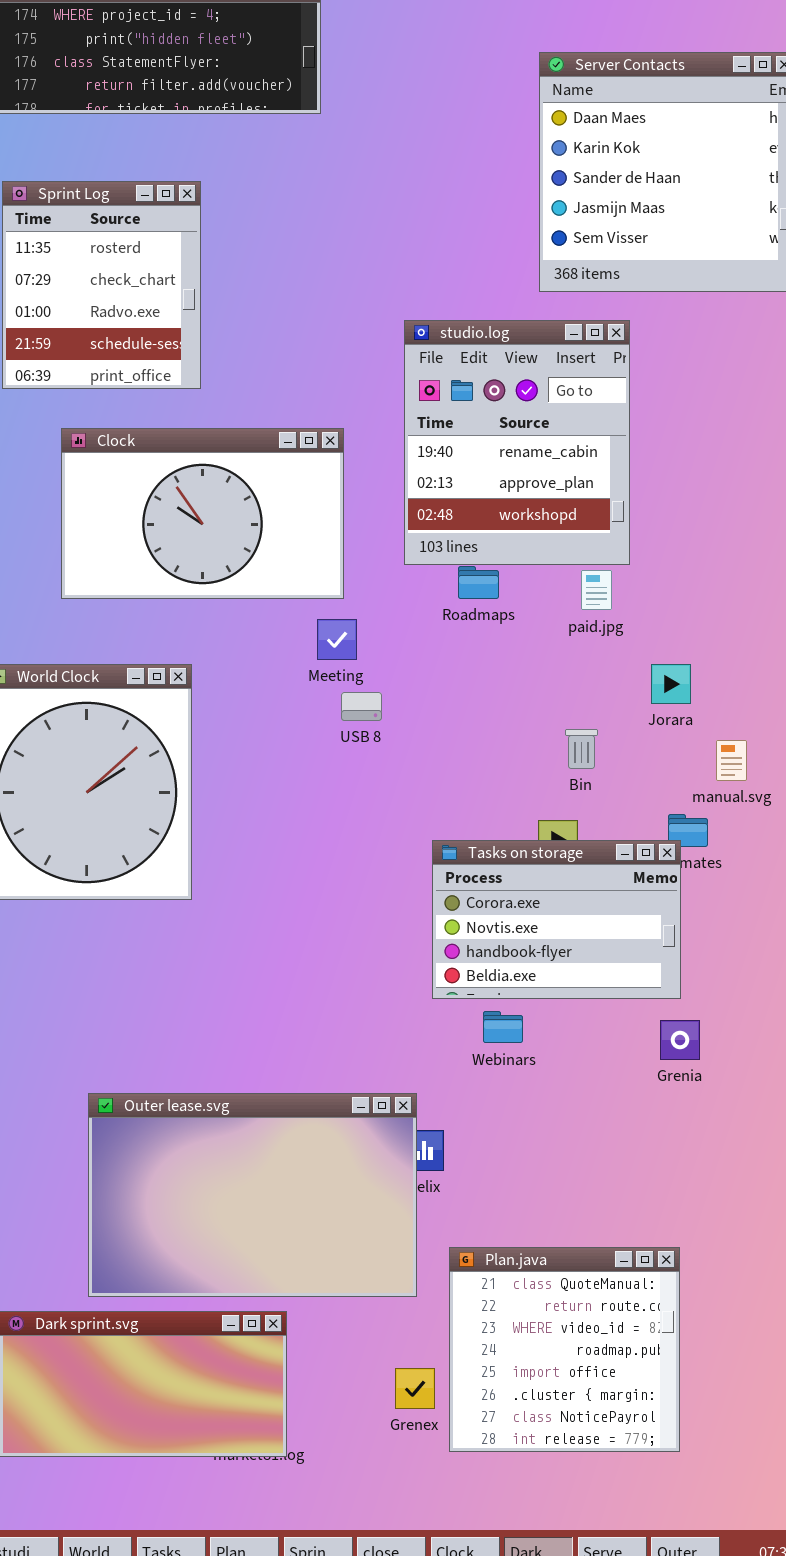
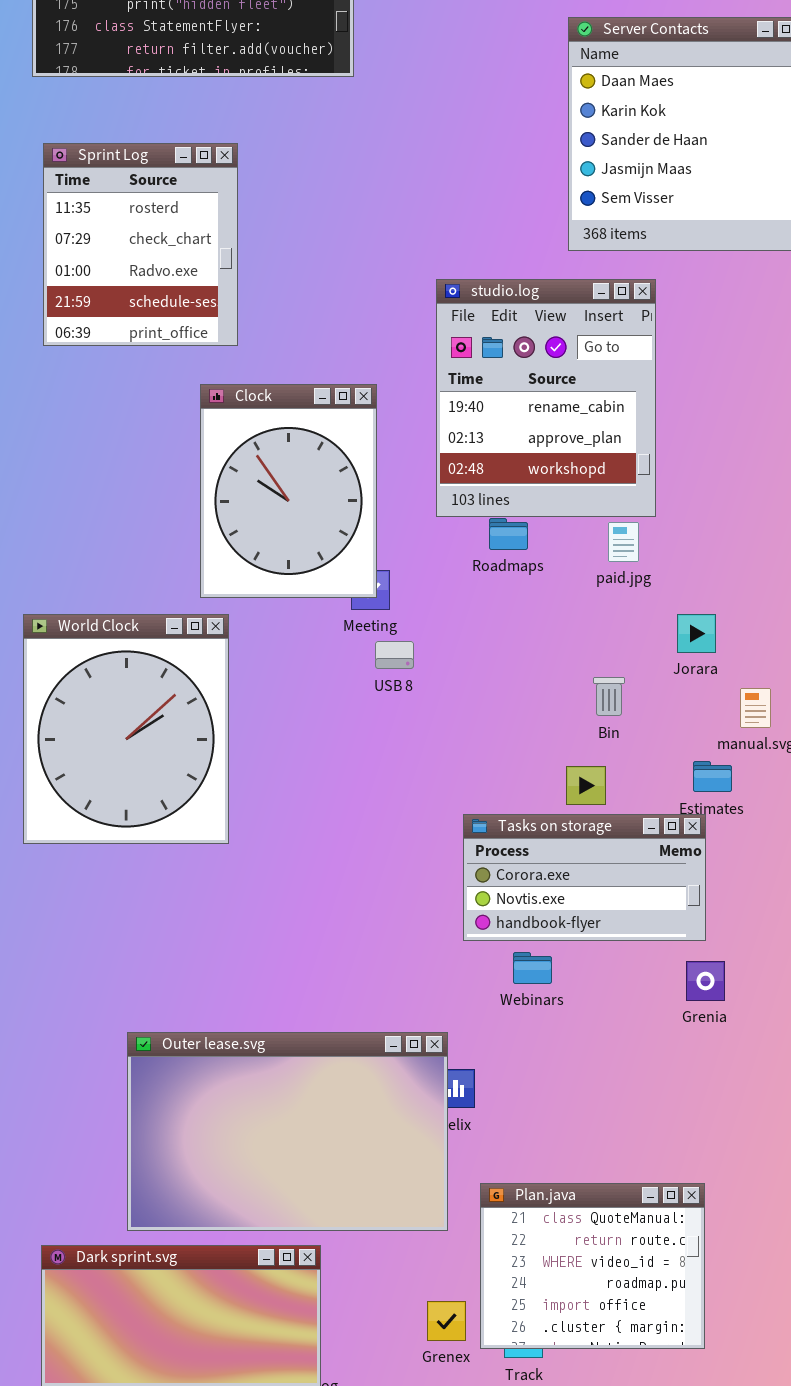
Clock: [61,428,344,599] -> [200,384,377,598], resized
Tasks on storage: [432,840,681,999] -> [463,814,706,941], resized
Plan.java: [449,1247,680,1452] -> [480,1183,705,1349], resized

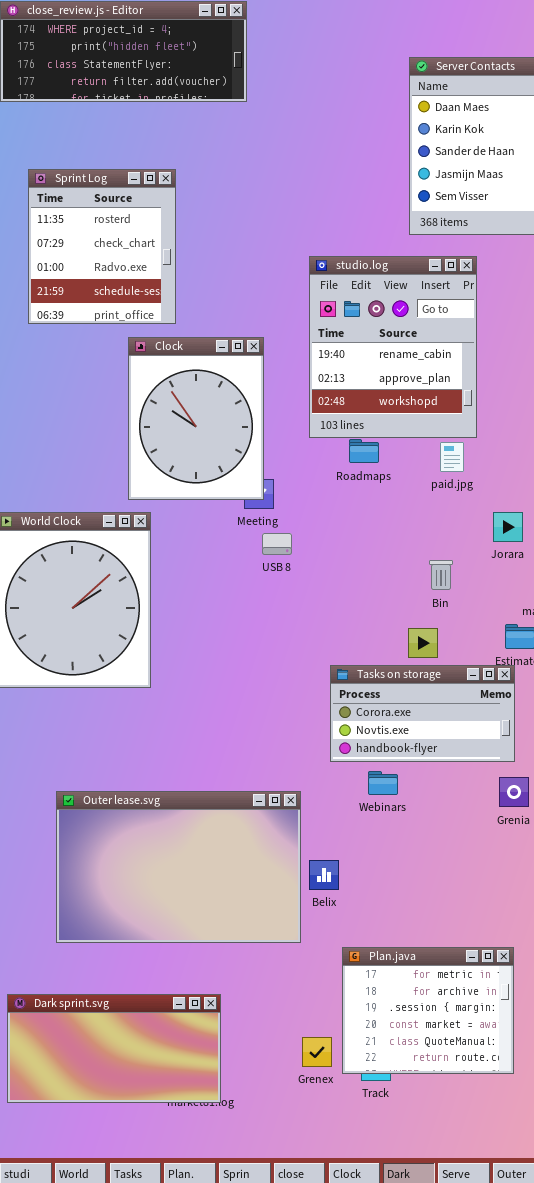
Sprint Log: [43,143,238,346] -> [28,169,176,324], moved
Outer lease.svg: [127,1032,448,1231] -> [56,791,301,943], moved
Plan.java: [480,1183,705,1349] -> [342,947,514,1074], scrolled up 4 rows

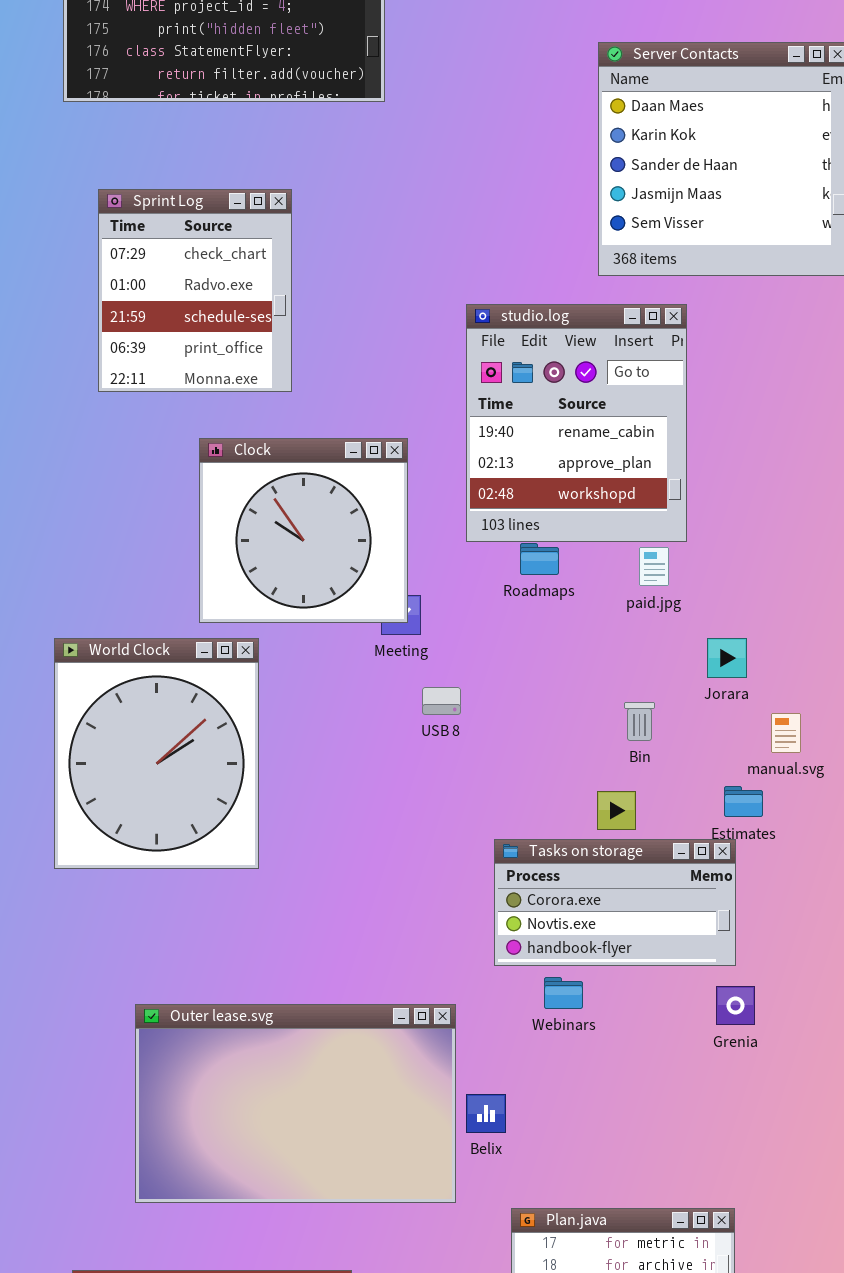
Sprint Log: [28,169,176,324] -> [98,189,292,392], scrolled down 1 row
Clock: [128,337,264,500] -> [199,438,408,623], resized
USB 8: [262,533,292,555] -> [422,687,461,715], moved

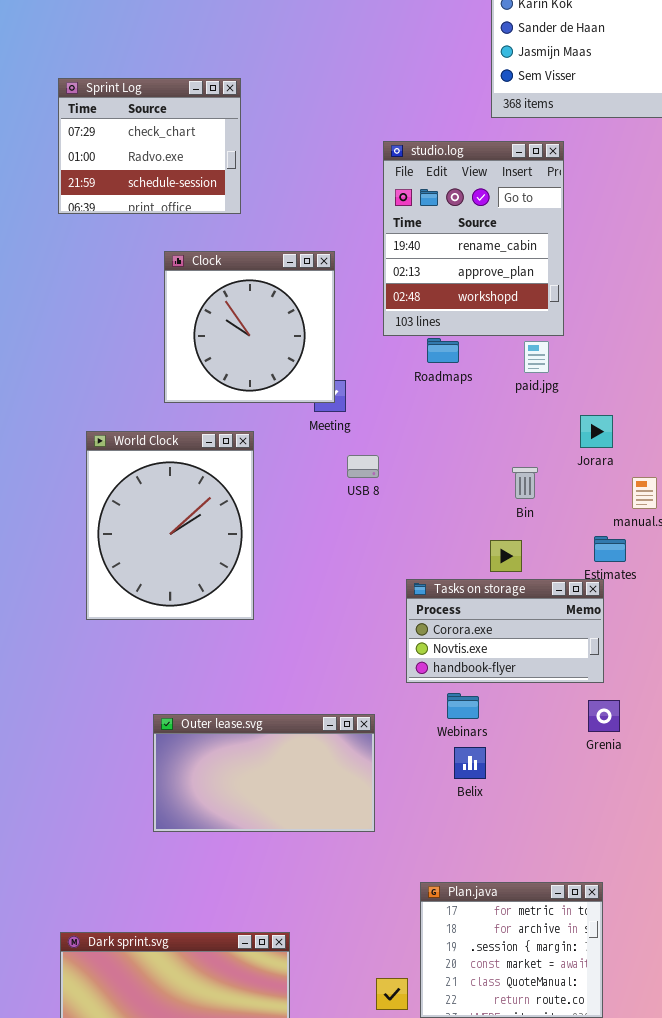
Sprint Log: [98,189,292,392] -> [58,78,241,214], resized
World Clock: [54,638,259,869] -> [86,431,254,620], moved
Outer lease.svg: [135,1004,456,1203] -> [153,714,375,832], resized
Belix: [466,1094,506,1133] -> [454,747,486,779], moved

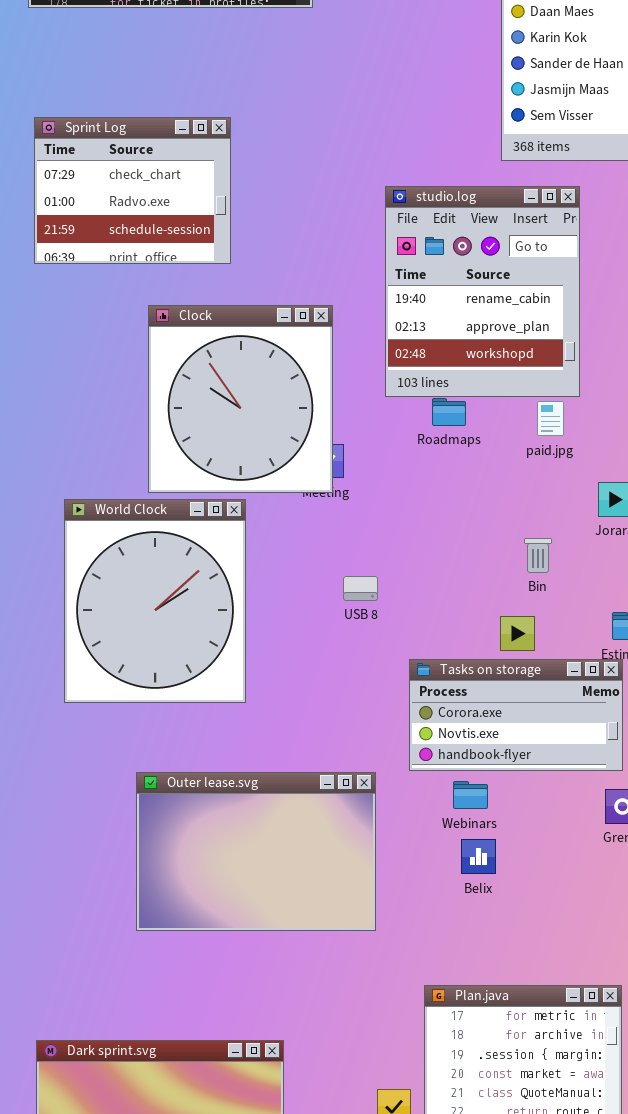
Clock: [164,251,335,403] -> [148,305,333,493], resized
USB 8: [347,455,379,478] -> [343,576,378,601], moved
Outer lease.svg: [153,714,375,832] -> [136,772,376,931], resized

